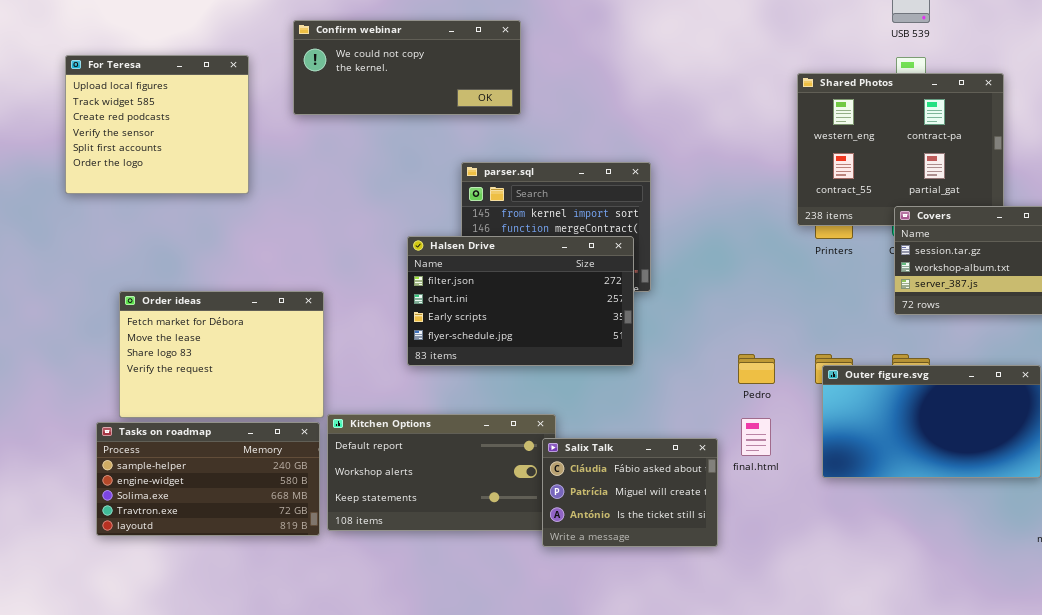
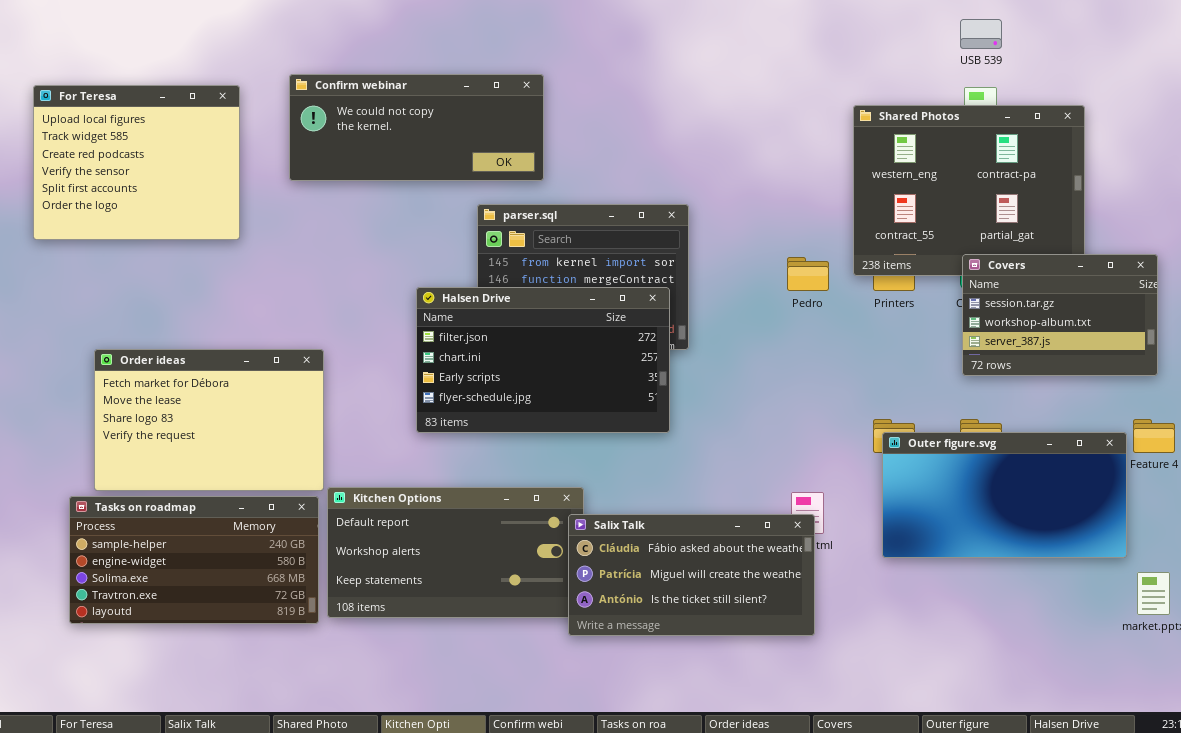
Confirm webinar: [293,20,521,115] -> [289,74,544,181], moved
Pedro: [738,354,775,384] -> [787,257,829,291], moved
Salix Talk: [542,438,718,547] -> [568,514,815,636], resized

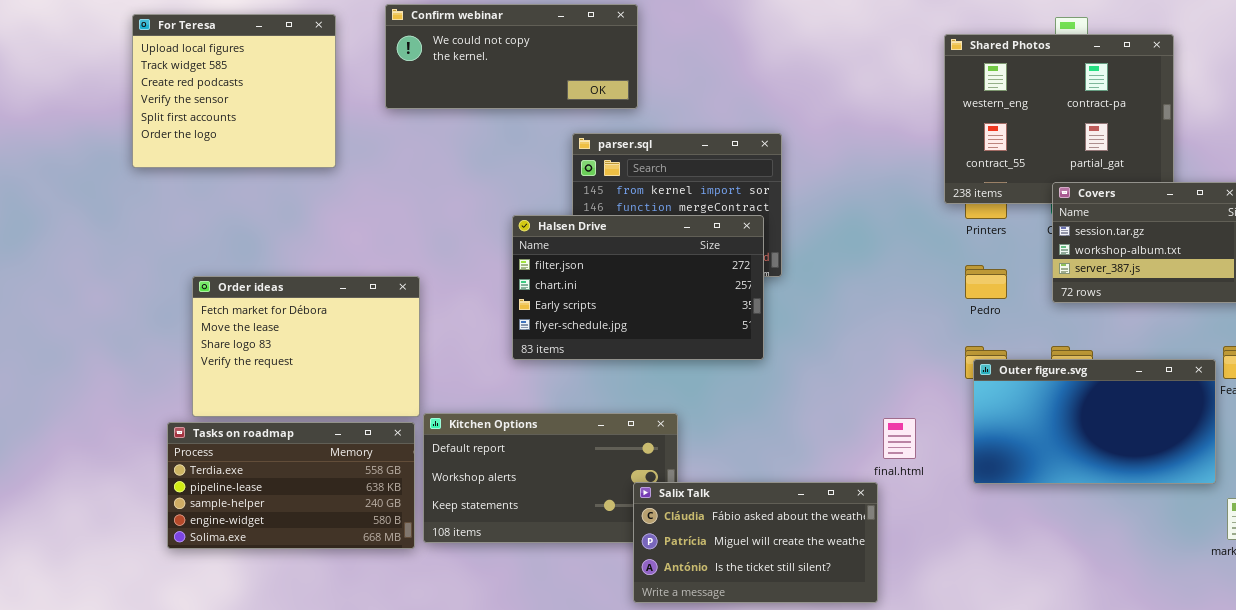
Pedro: [787,257,829,291] -> [965,265,1007,299], moved
Tasks on roadmap: [69,496,319,624] -> [167,422,415,549], scrolled up 2 rows
Salix Talk: [568,514,815,636] -> [633,482,878,603], moved

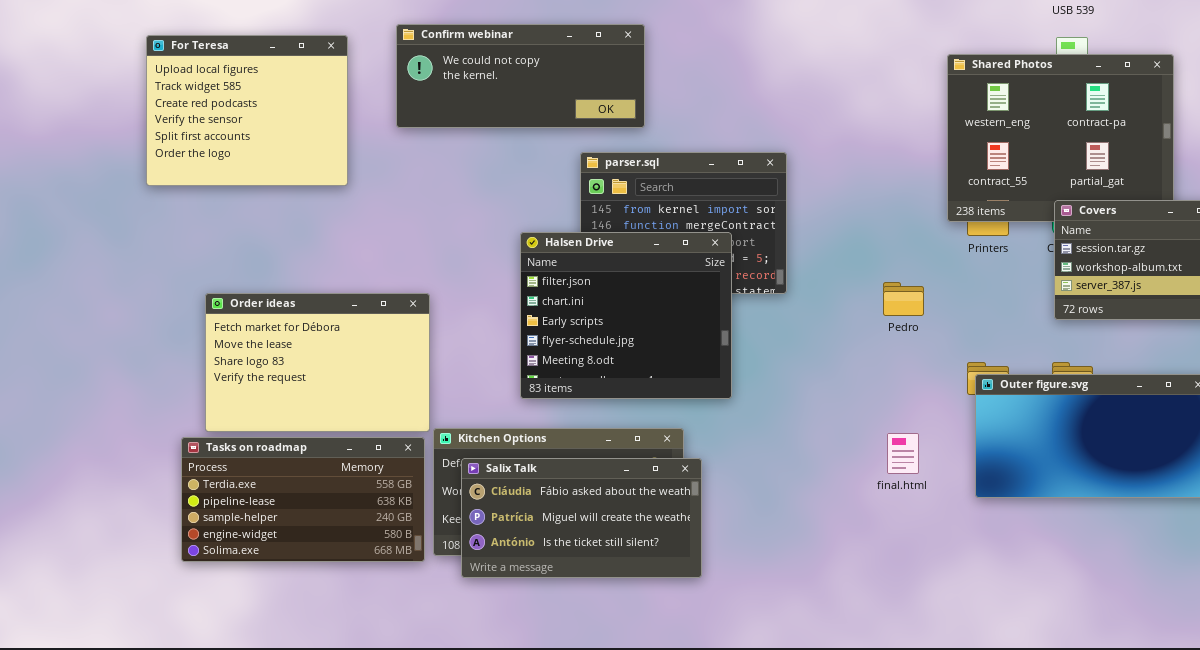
Halsen Drive: [512,215,764,360] -> [520,232,732,399], resized
Pedro: [965,265,1007,299] -> [883,282,924,316], moved
Salix Talk: [633,482,878,603] -> [461,458,702,578], moved

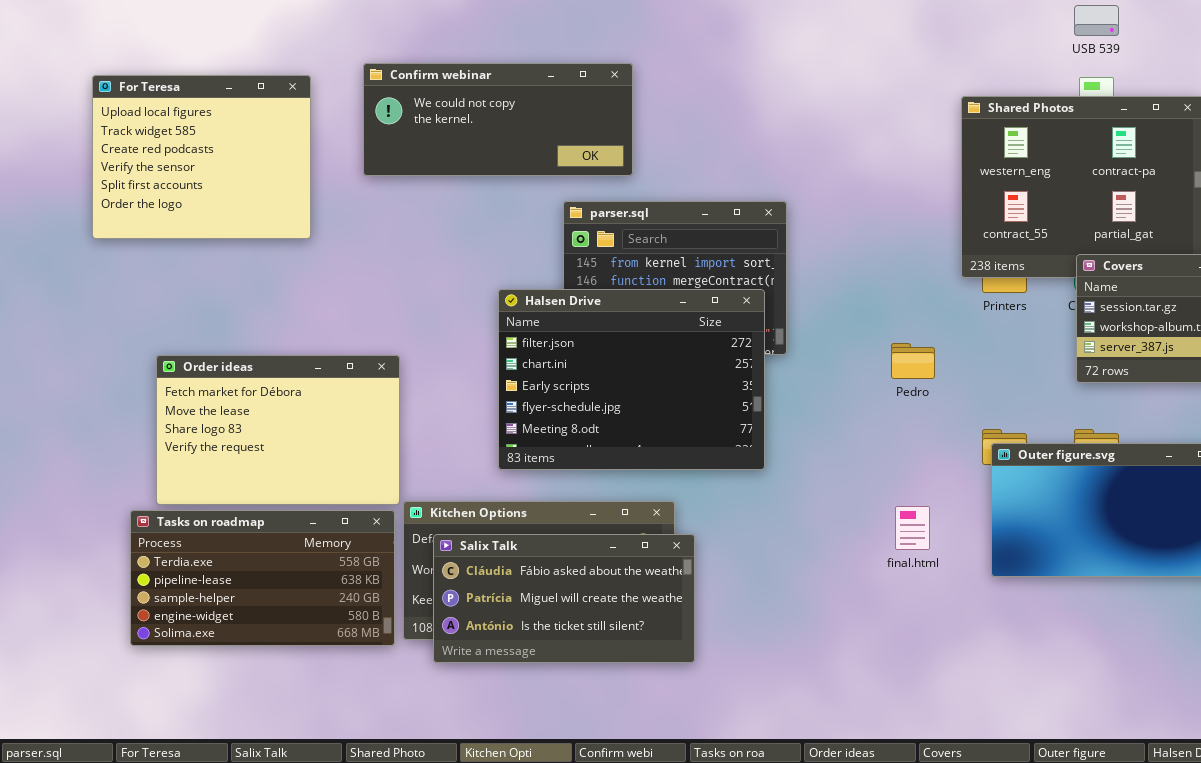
Halsen Drive: [520,232,732,399] -> [498,289,765,470], resized

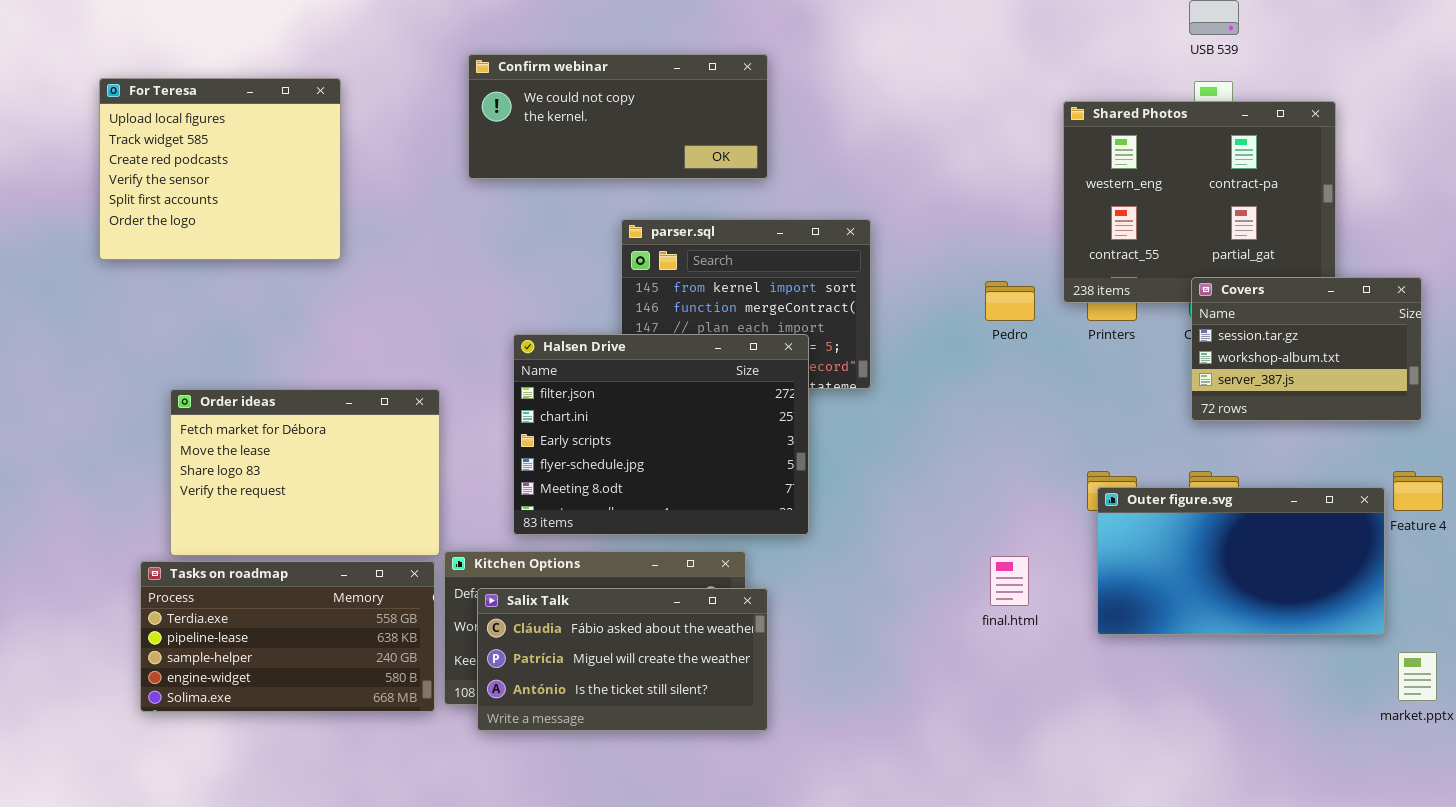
Confirm webinar: [363,63,633,176] -> [468,54,768,179], moved
Halsen Drive: [498,289,765,470] -> [513,334,809,535], moved
Pedro: [891,343,935,379] -> [985,281,1035,321], moved

